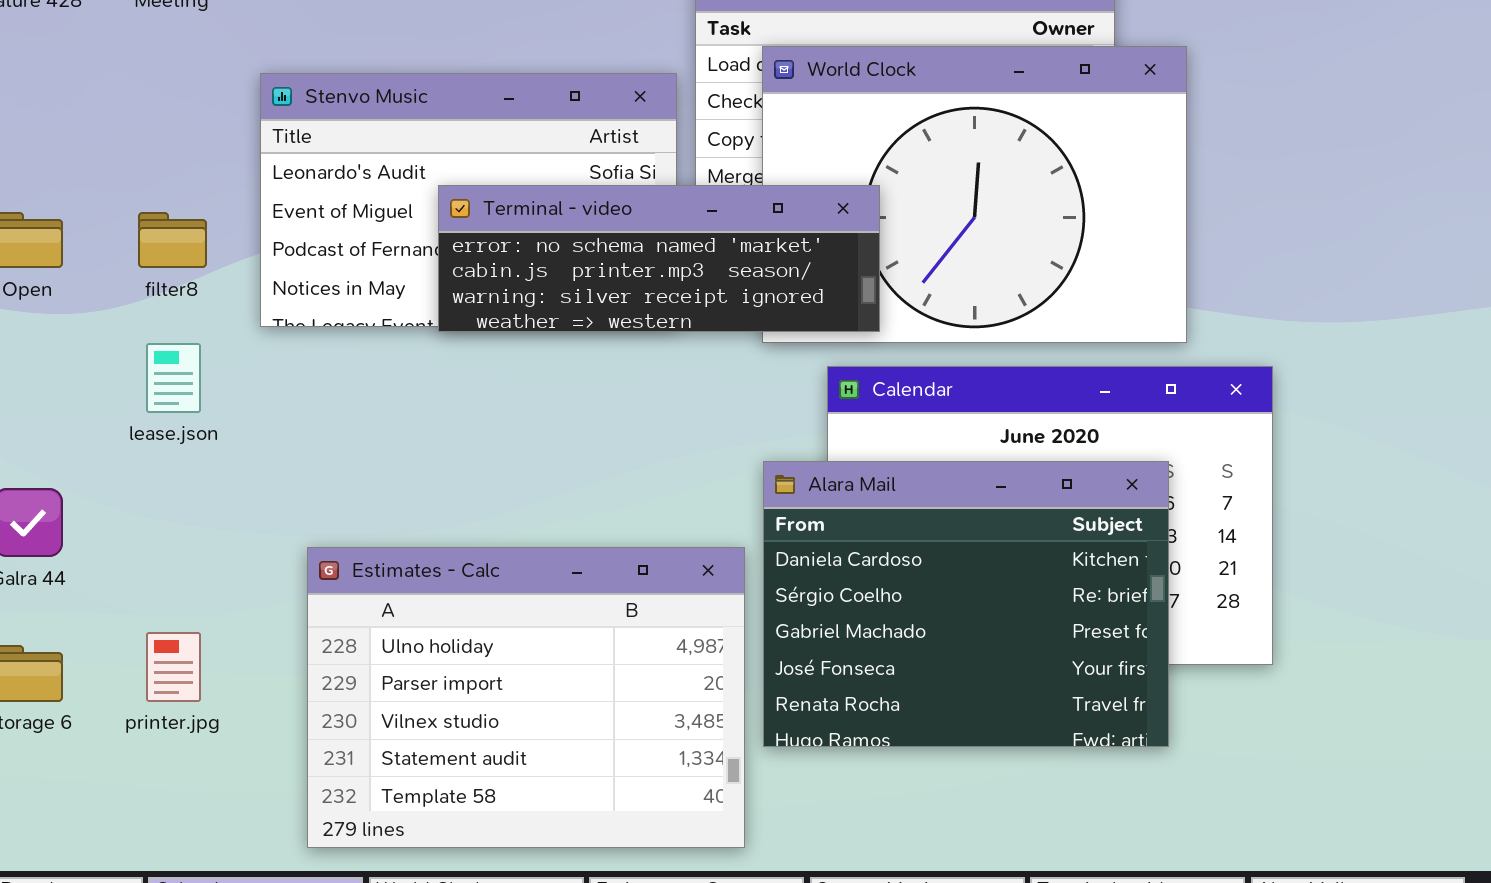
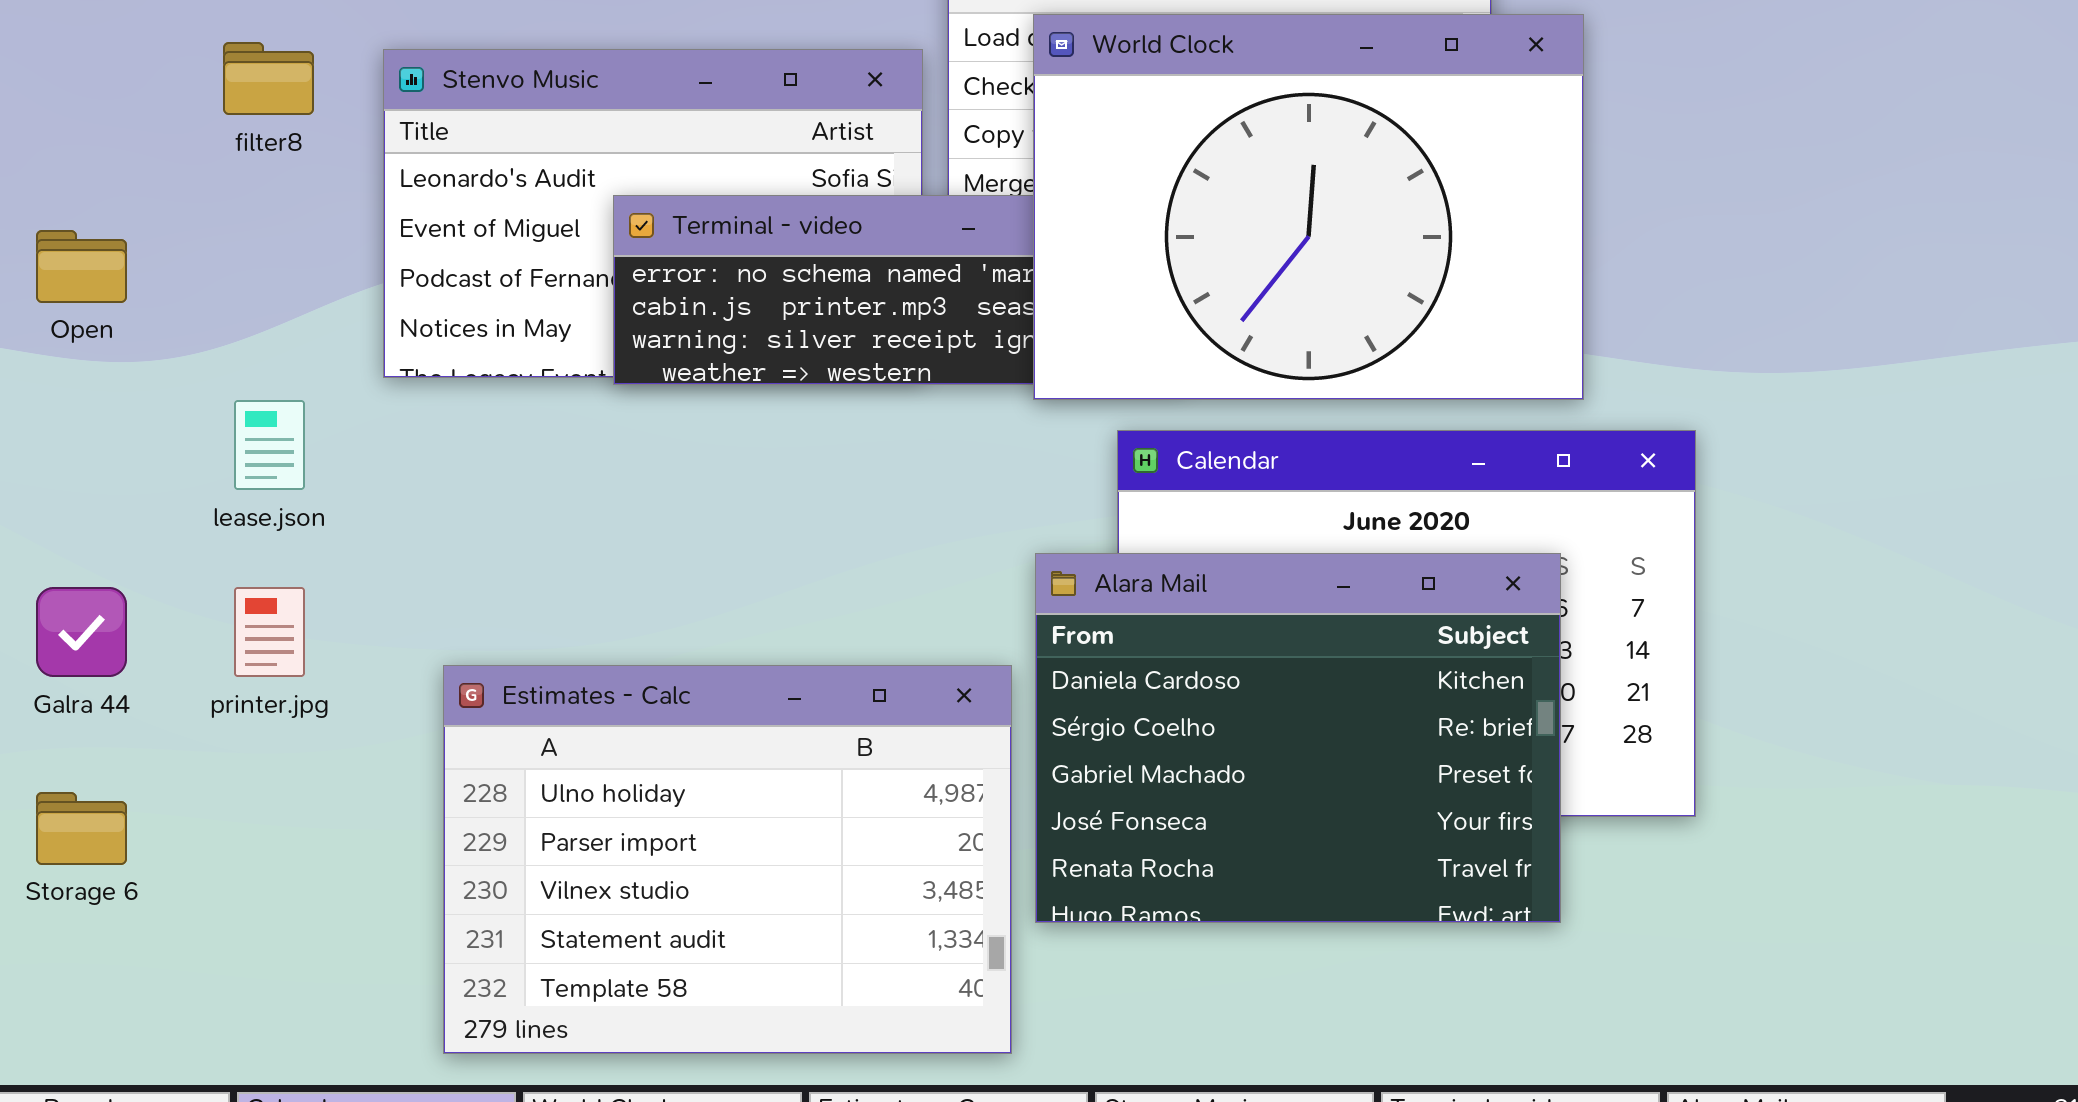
World Clock: [762,46,1187,343] -> [1033,14,1584,400], raised
filter8: [138,212,207,268] -> [223,42,314,115], moved
printer.jpg: [146,632,201,702] -> [234,587,305,677], moved

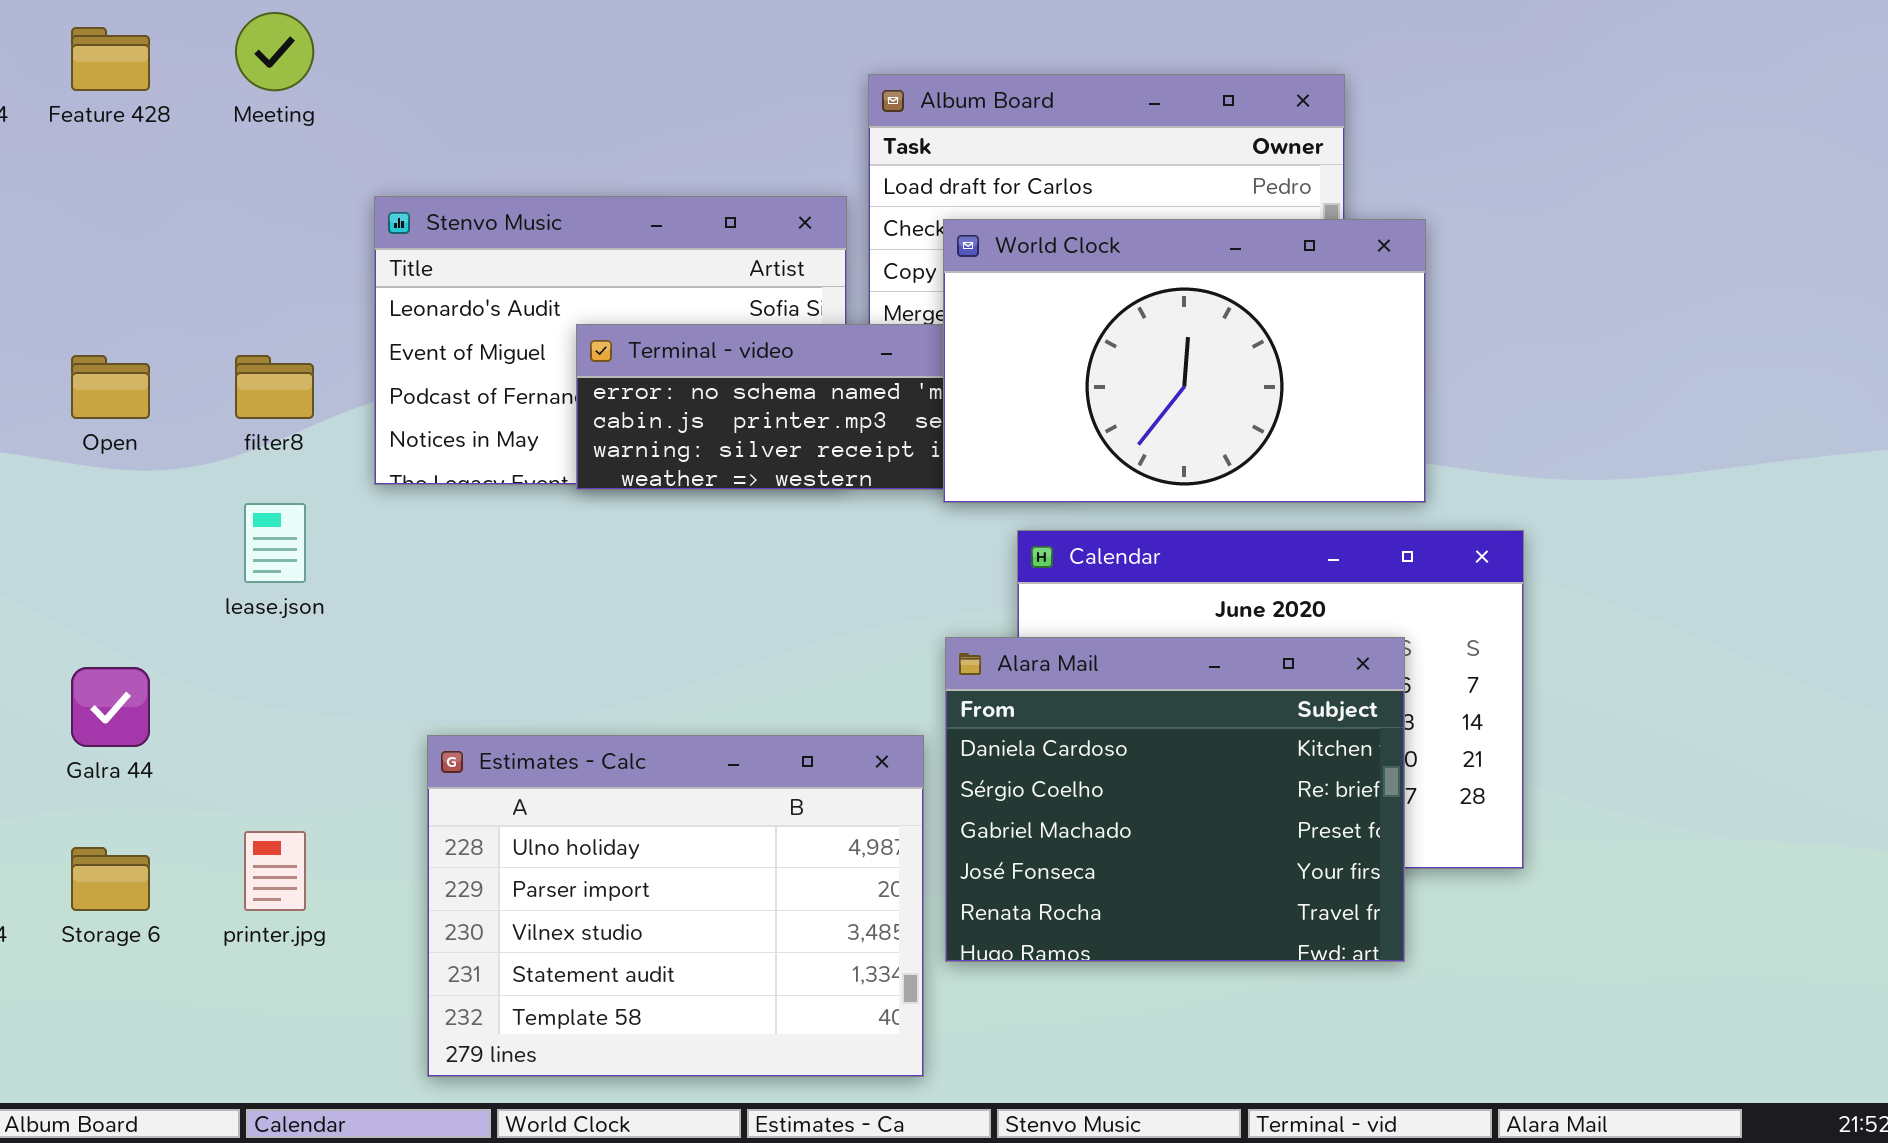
World Clock: [1033,14,1584,400] -> [943,219,1426,503], resized
filter8: [223,42,314,115] -> [235,355,314,419], moved
printer.jpg: [234,587,305,677] -> [244,831,306,911], moved

